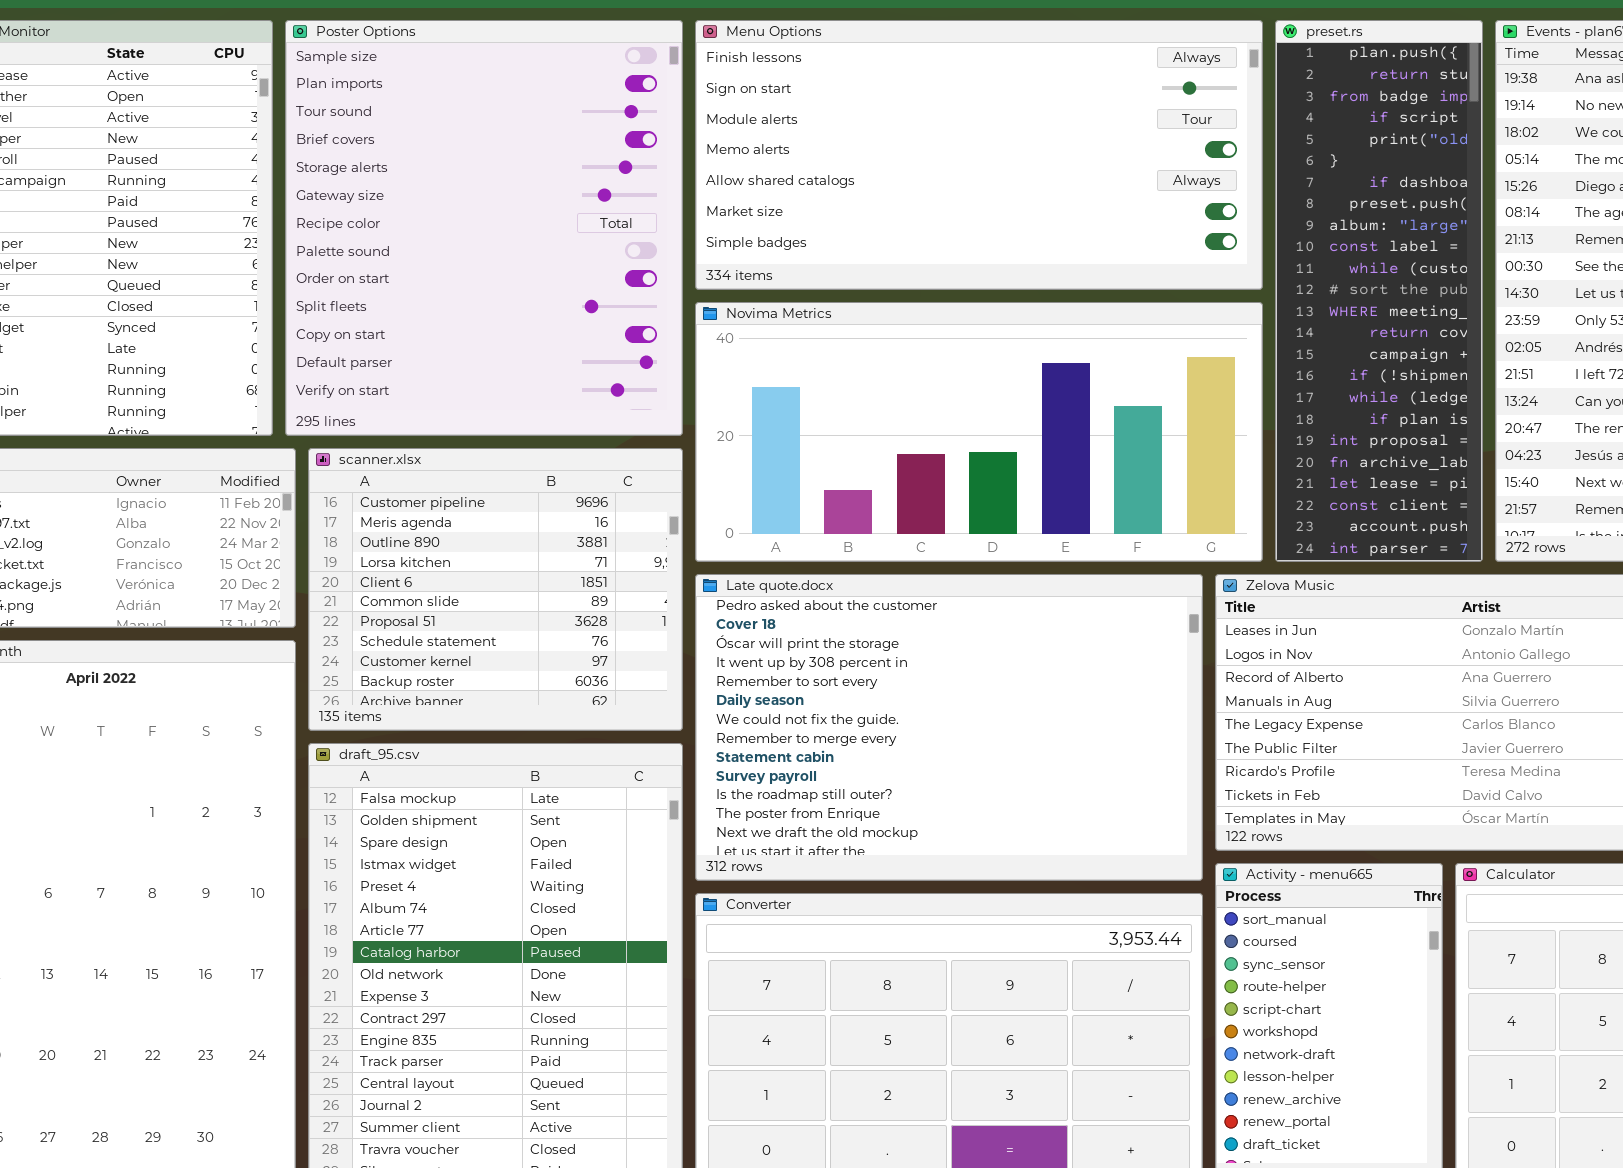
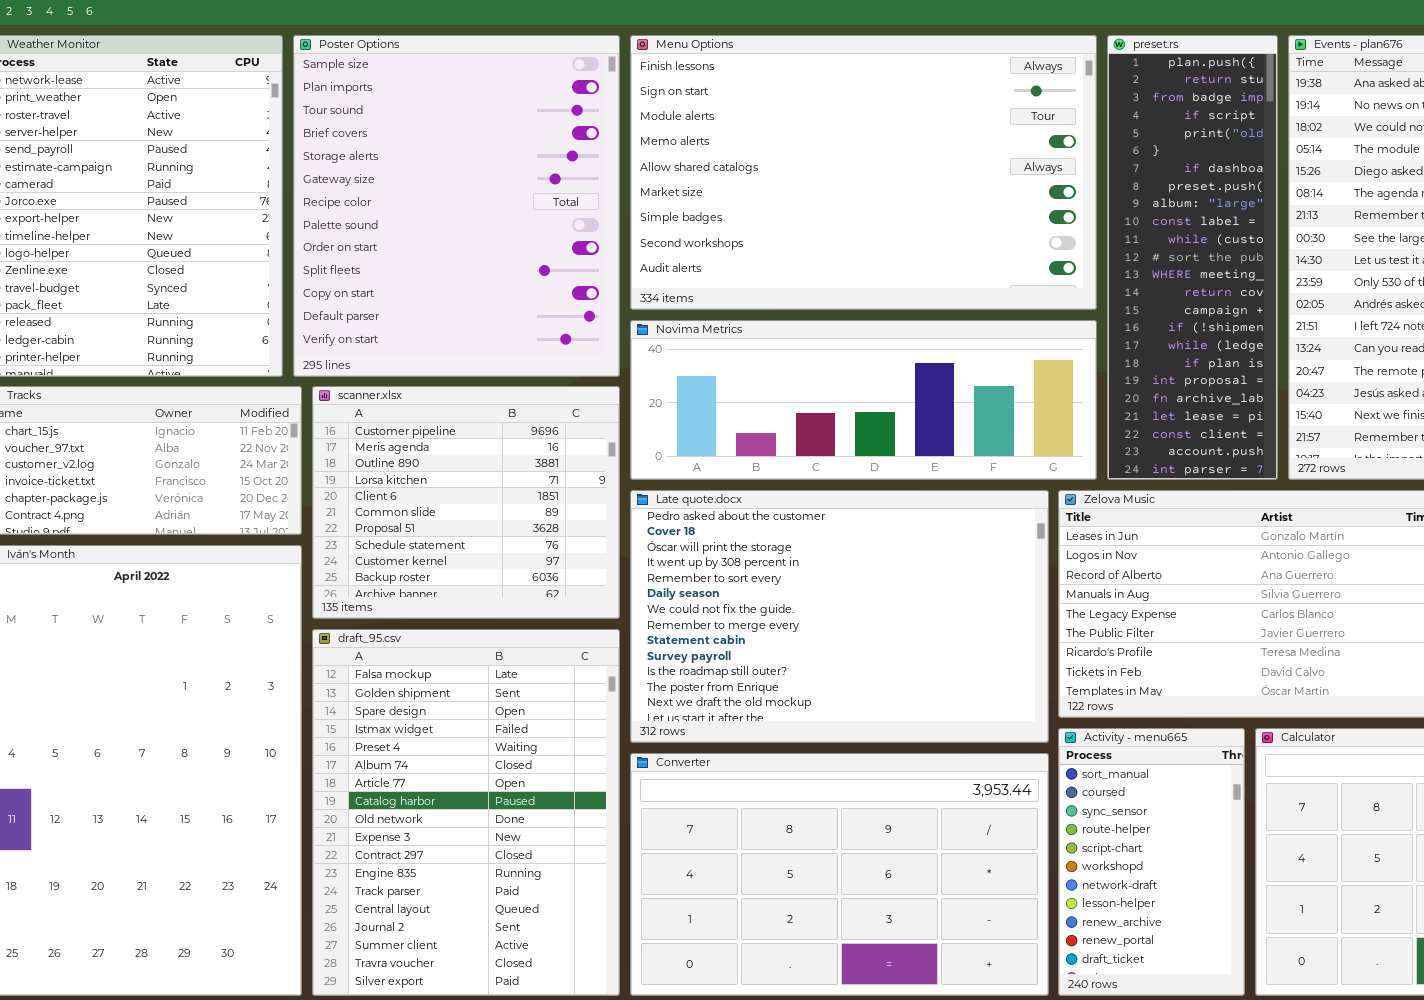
Menu Options: [695,20,1263,290] -> [630,35,1097,310], resized
Novima Metrics: [695,302,1263,562] -> [630,320,1097,480], resized

